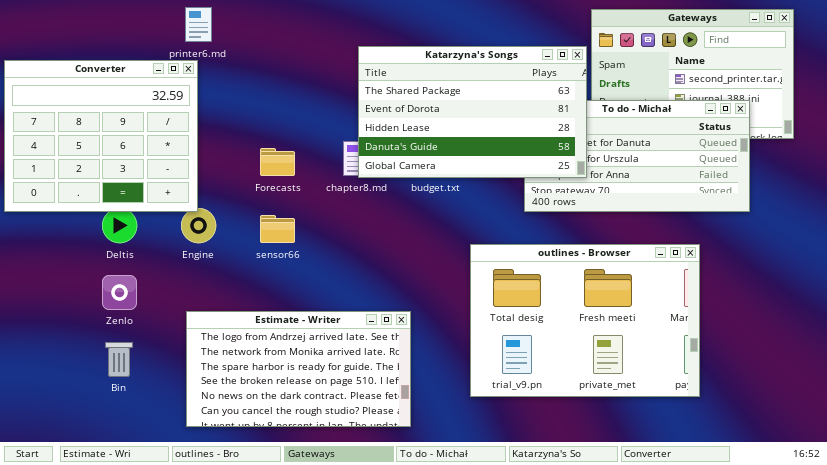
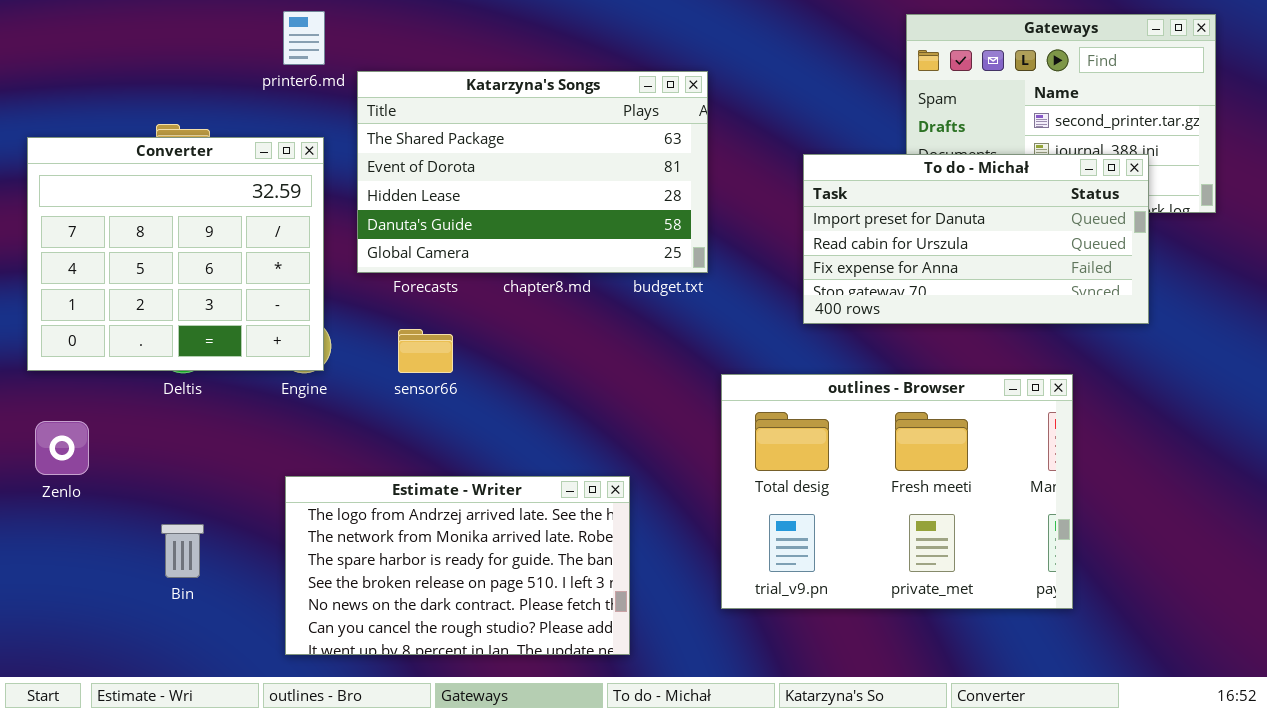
Katarzyna's Songs: [358,46,587,178] -> [357,71,708,273], moved
Converter: [4,60,198,212] -> [27,137,324,371], moved
Zenlo: [102,275,137,310] -> [35,421,89,475], moved

